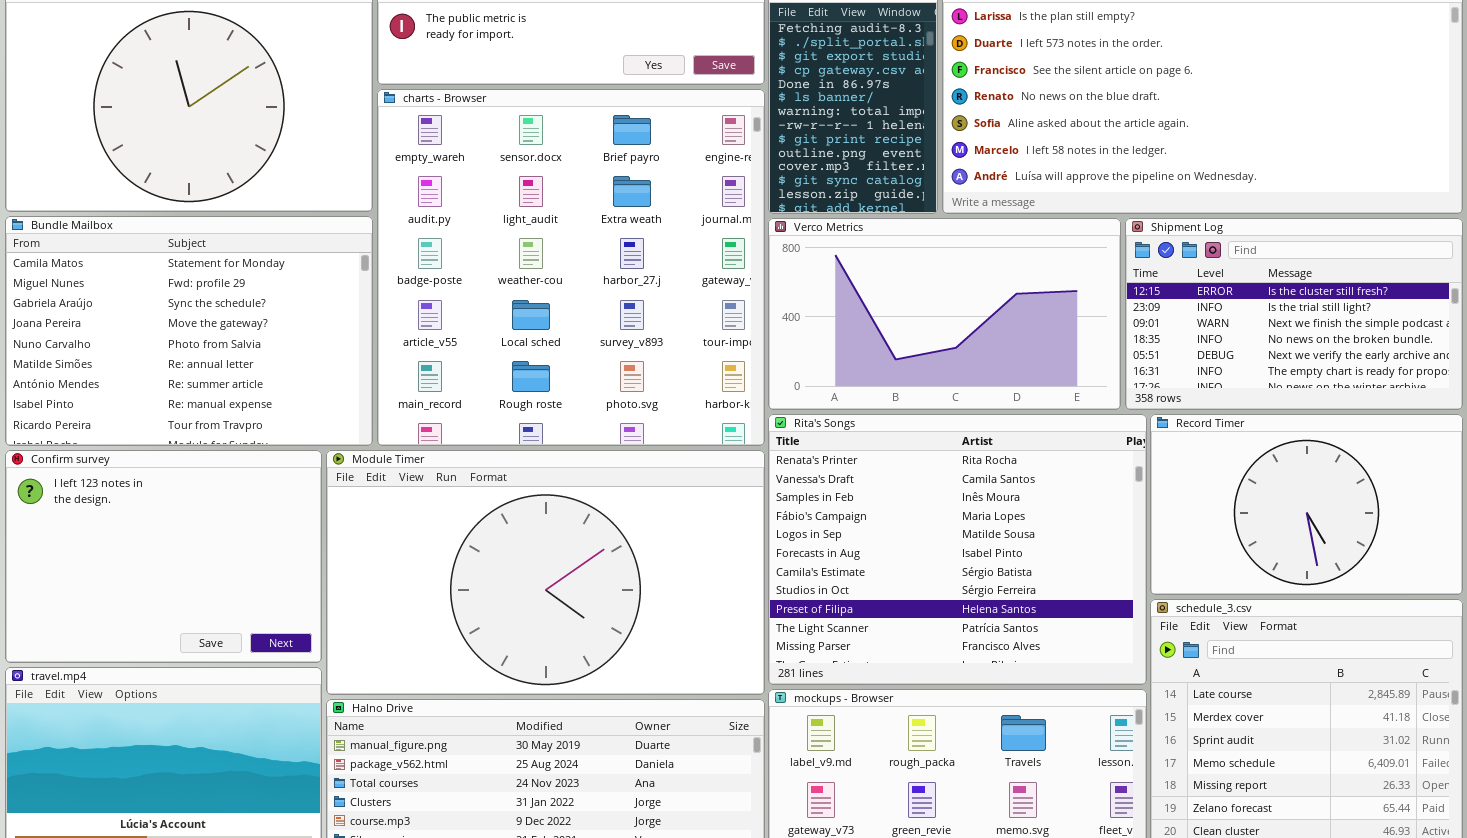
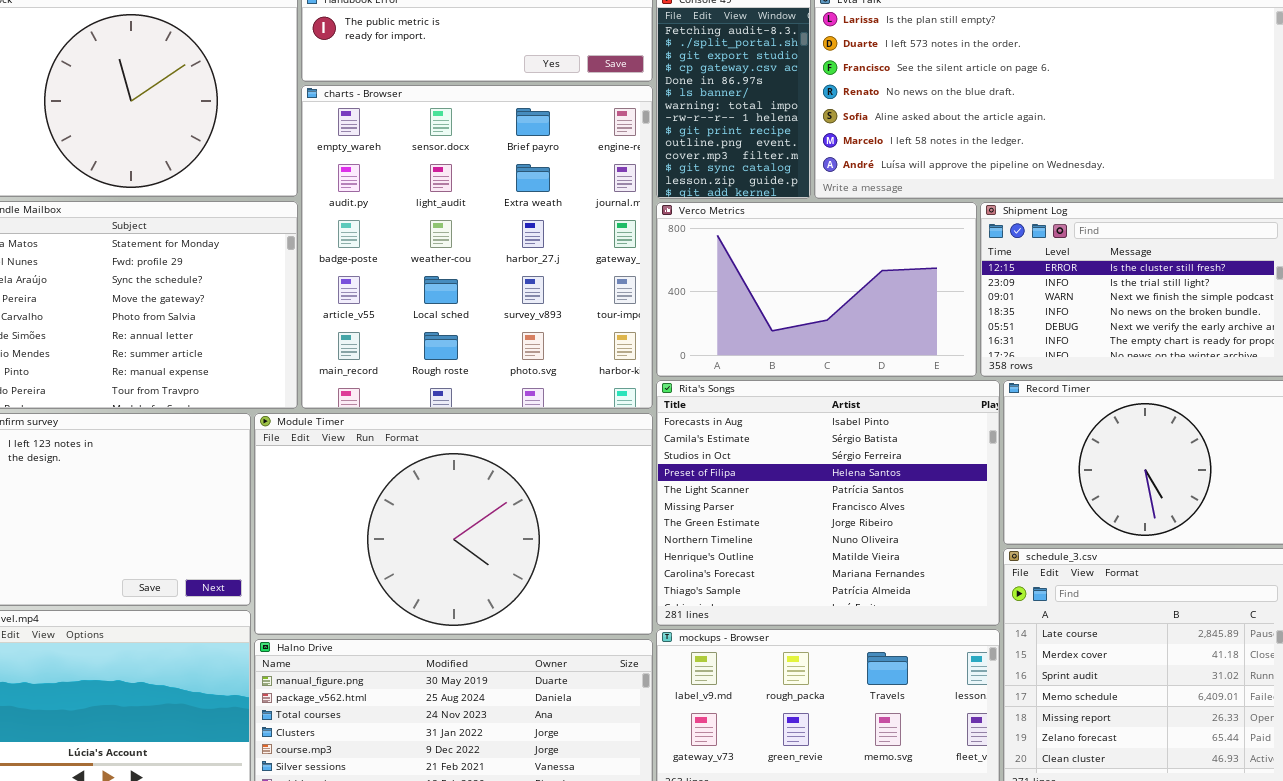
Rita's Songs: [768,414,1147,685] -> [656,380,1000,626], scrolled down 5 rows

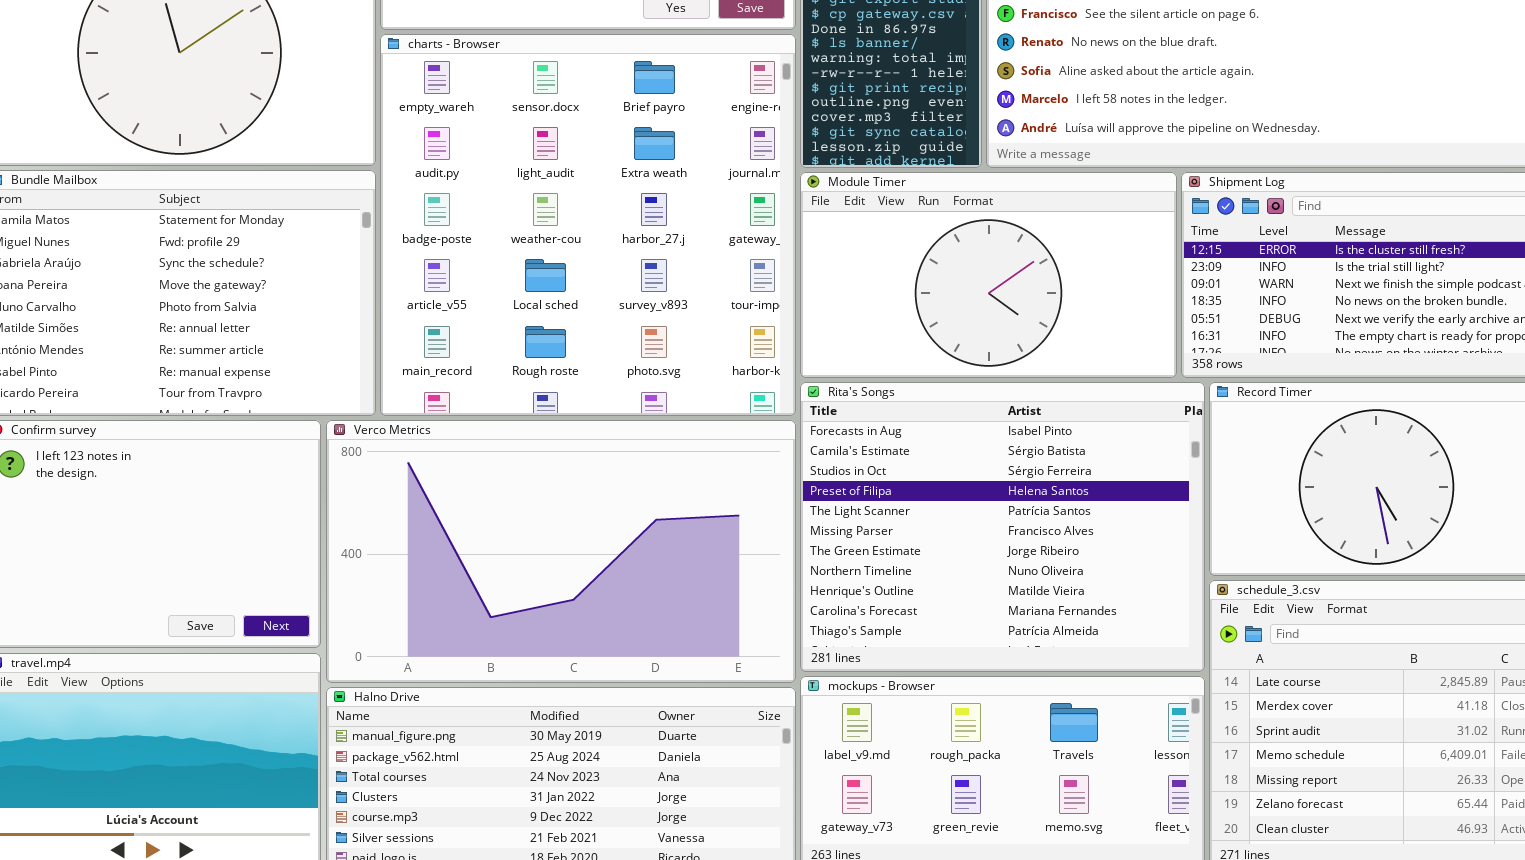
Verco Metrics: [656,202,977,377] -> [326,420,796,683], moved, resized
Module Timer: [254,413,653,635] -> [800,172,1177,378], moved, resized

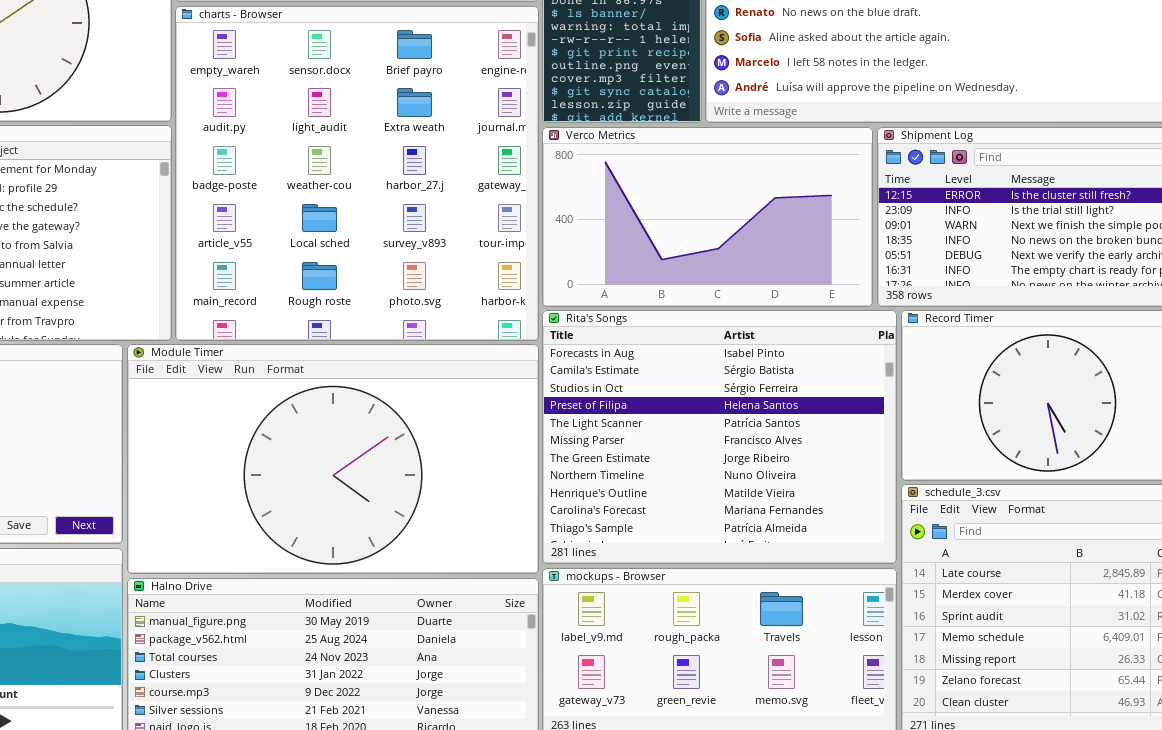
Module Timer: [800,172,1177,378] -> [127,344,539,574], moved, resized
Verco Metrics: [326,420,796,683] -> [542,127,873,307], moved, resized

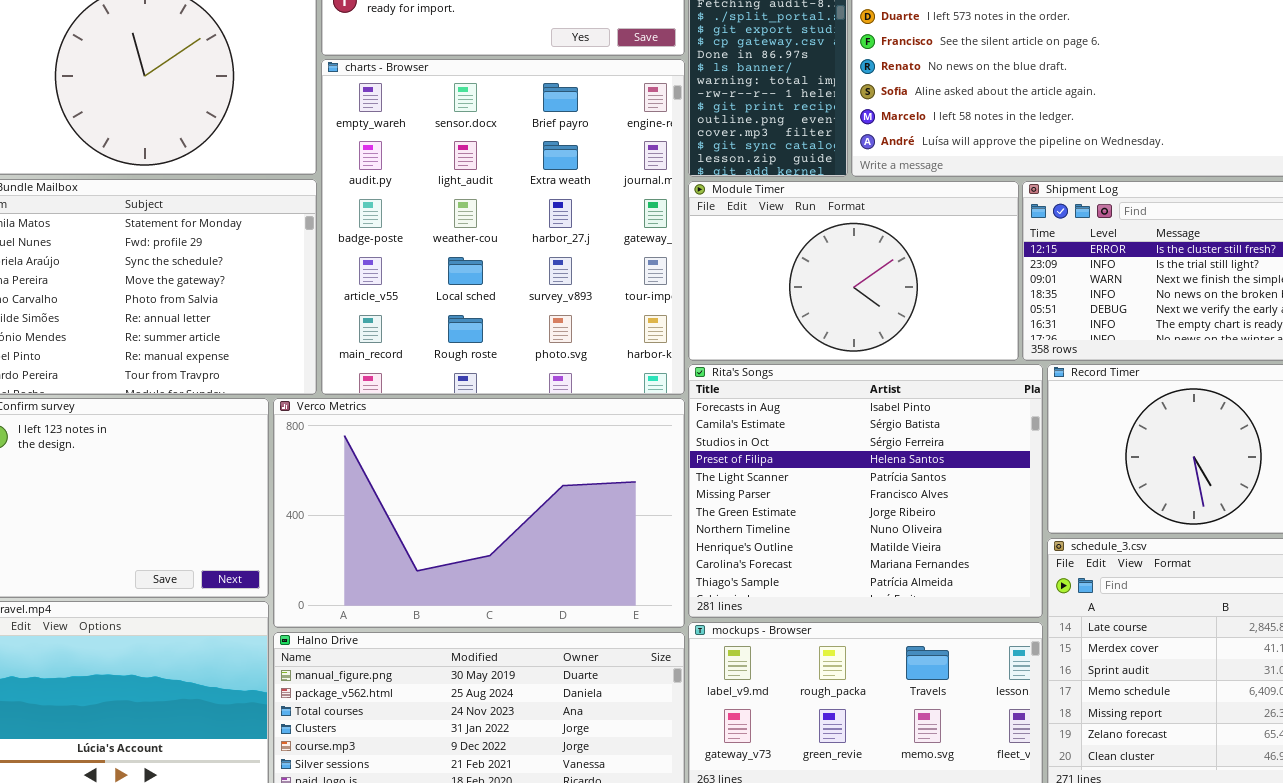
Verco Metrics: [542,127,873,307] -> [273,398,685,628], moved, resized
Module Timer: [127,344,539,574] -> [688,181,1019,361], moved, resized

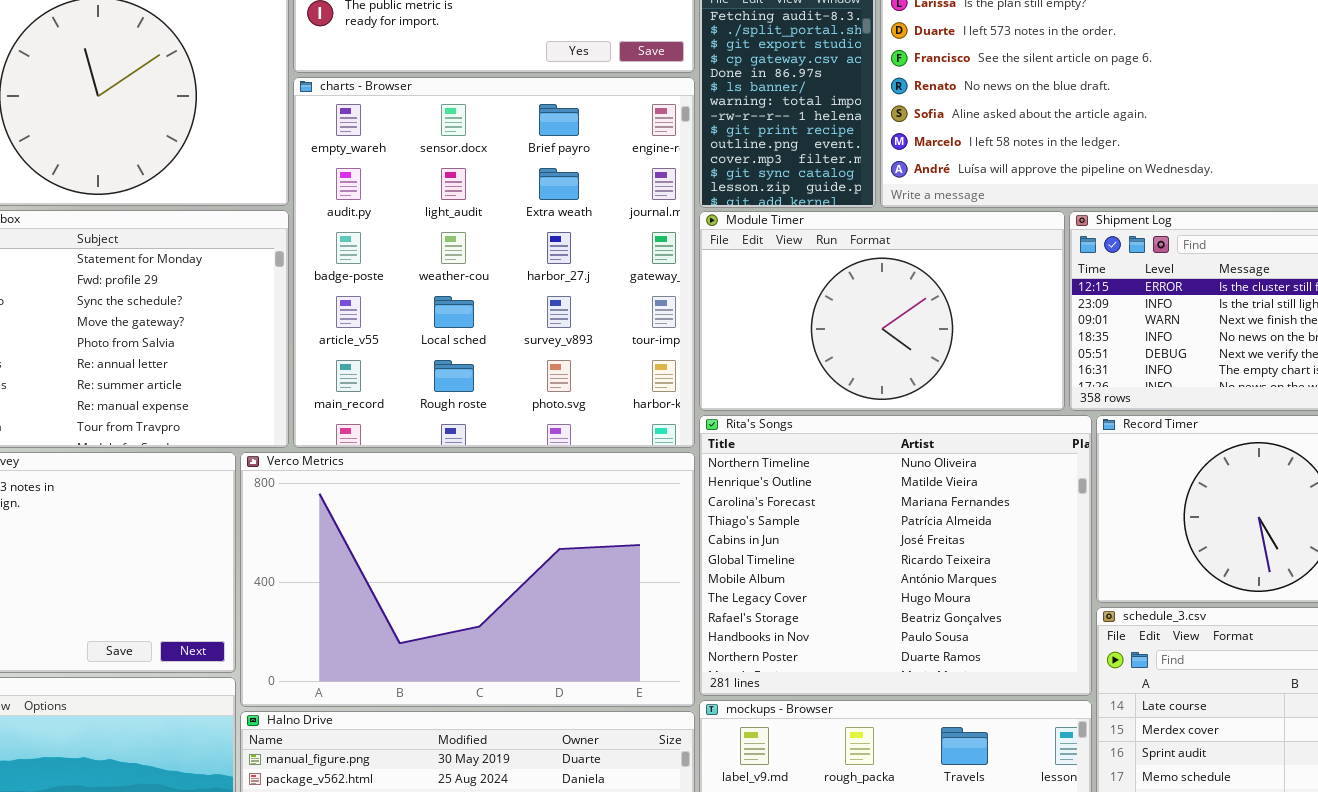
Rita's Songs: [688,364,1043,618] -> [699,415,1092,696], scrolled down 7 rows

